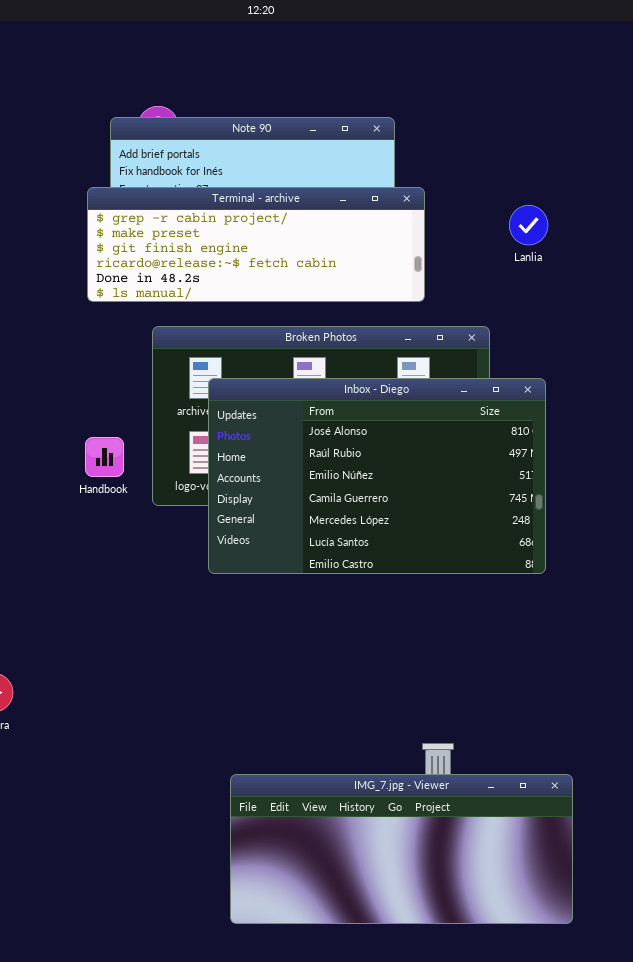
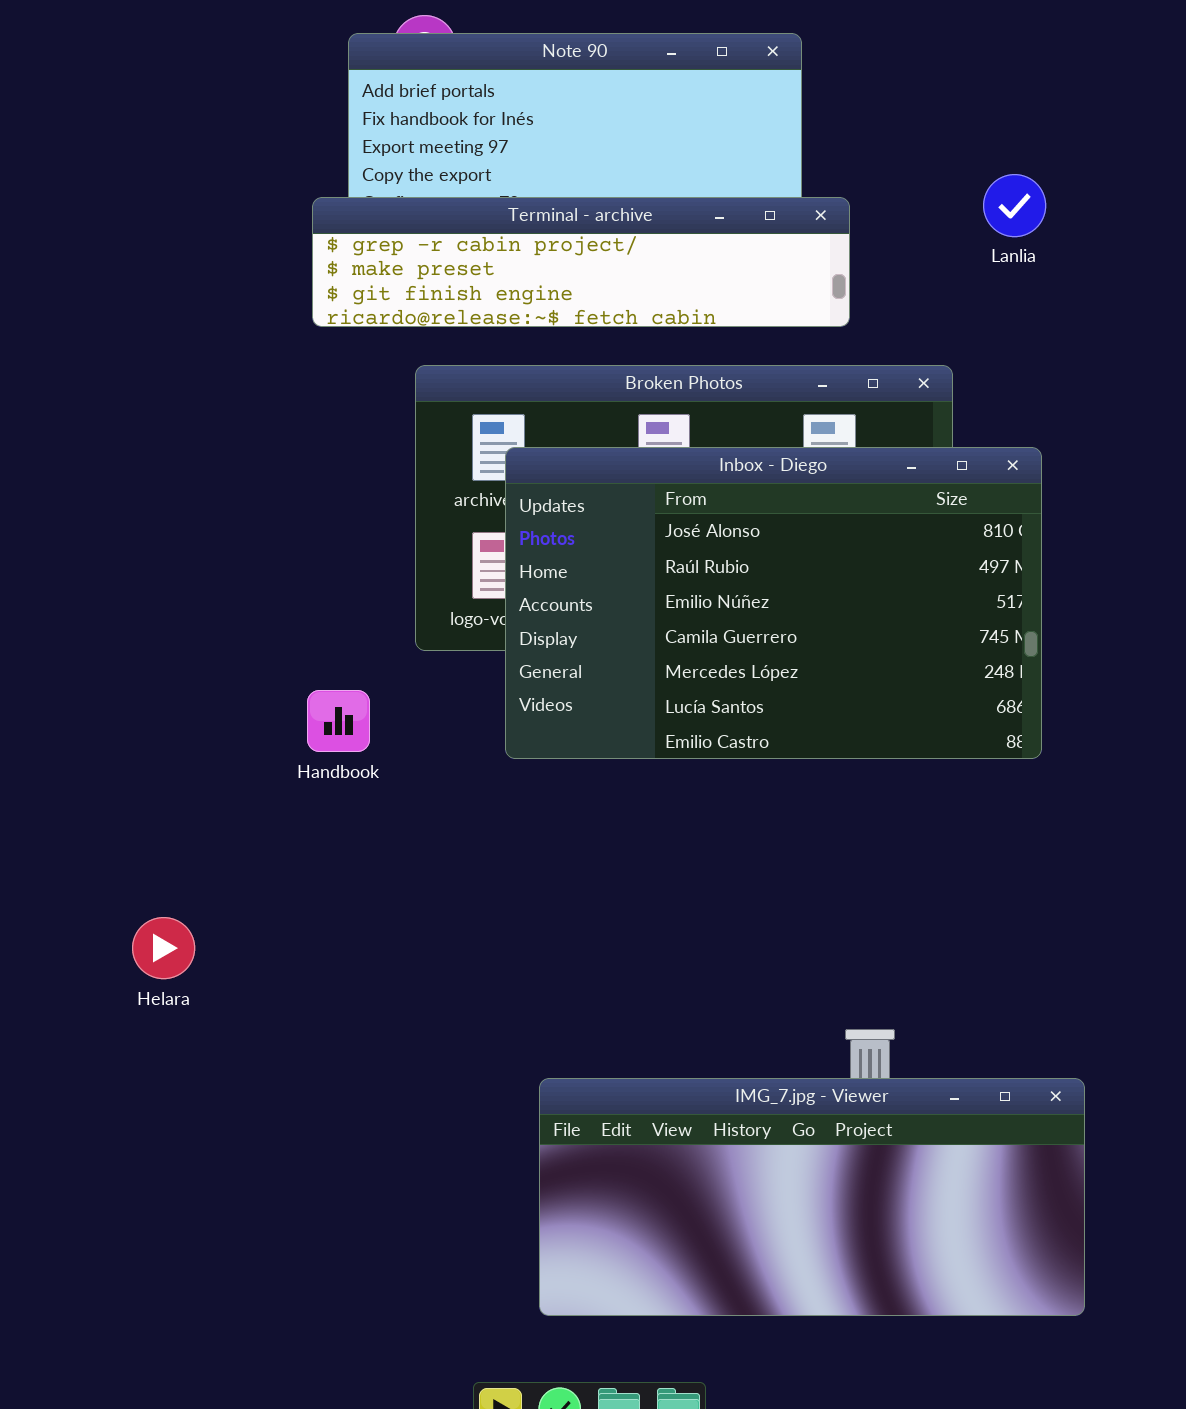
Terminal - archive: [87,187,425,302] -> [312,197,850,327], resized
Handbook: [85,437,124,477] -> [307,690,370,752], moved

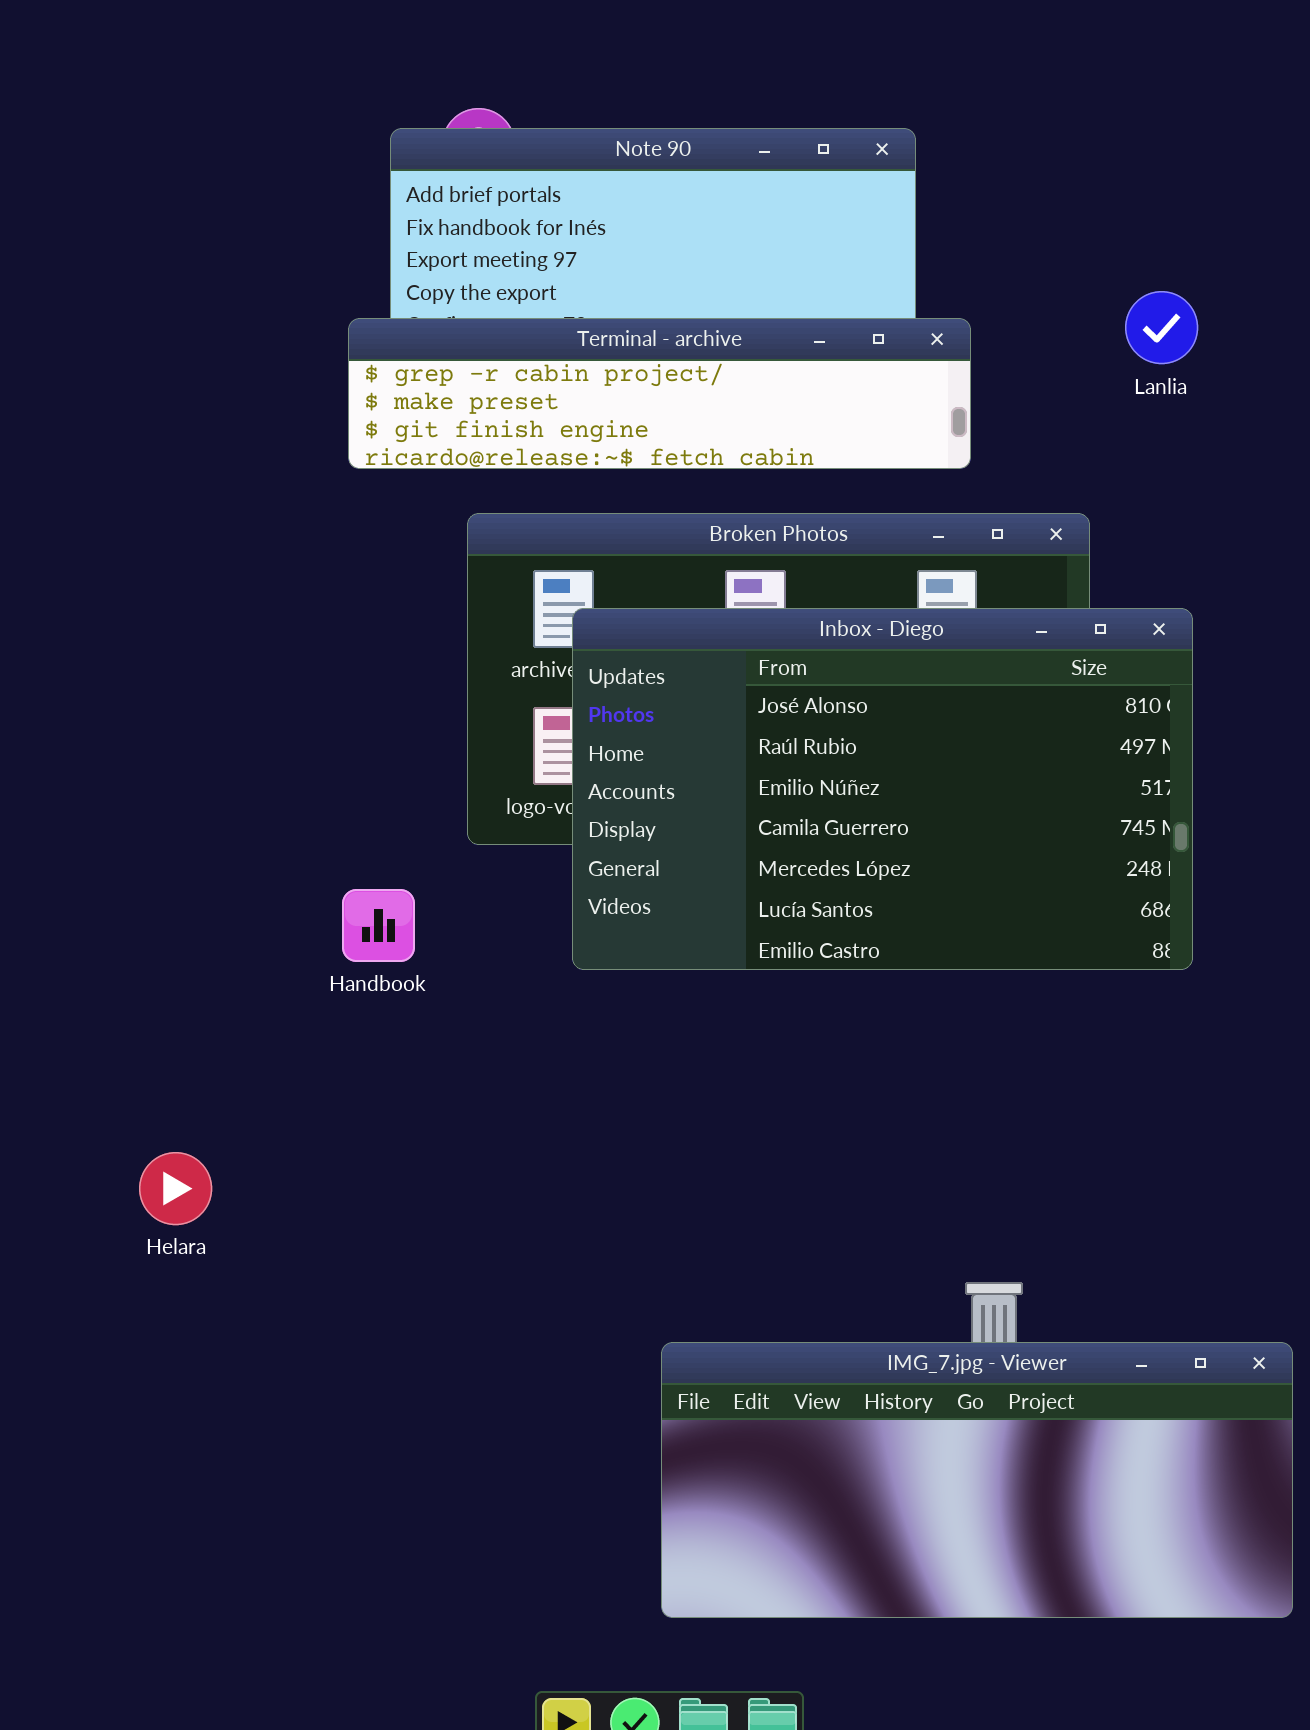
IMG_7.jpg - Viewer: [539,1078,1085,1316] -> [661,1342,1293,1618], moved

